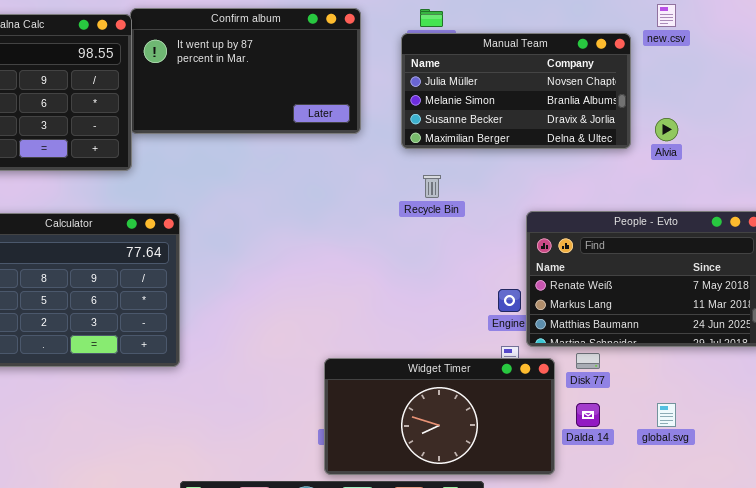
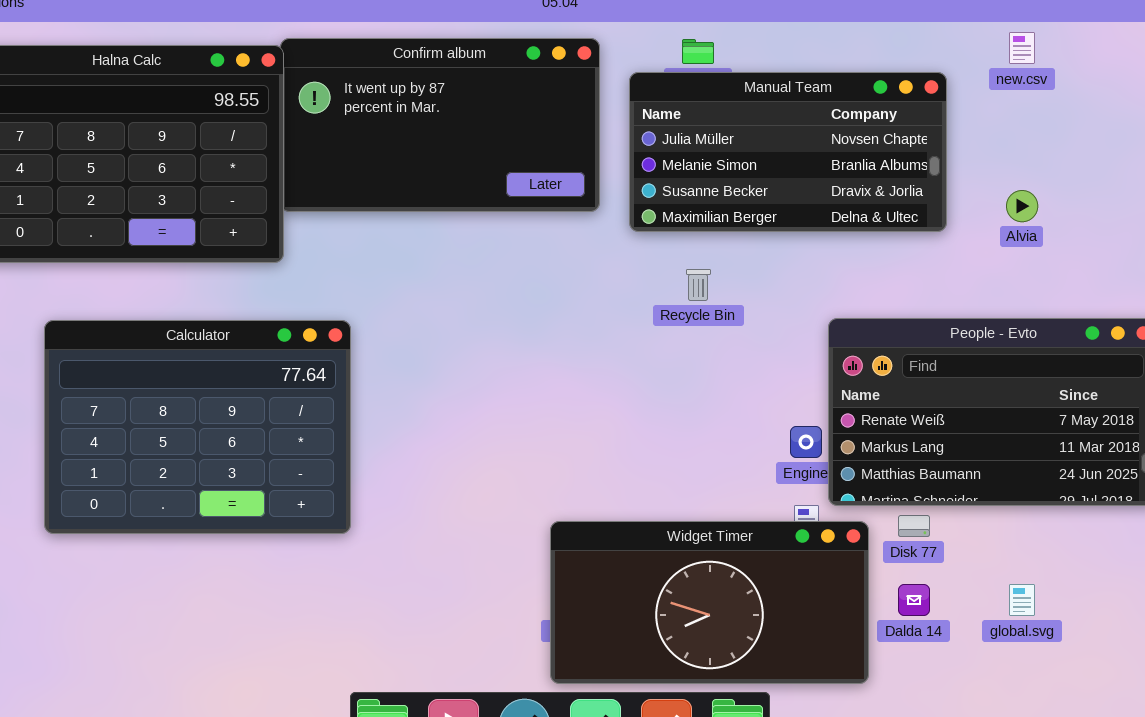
Manual Team: [401,33,631,149] -> [629,72,947,232], moved

